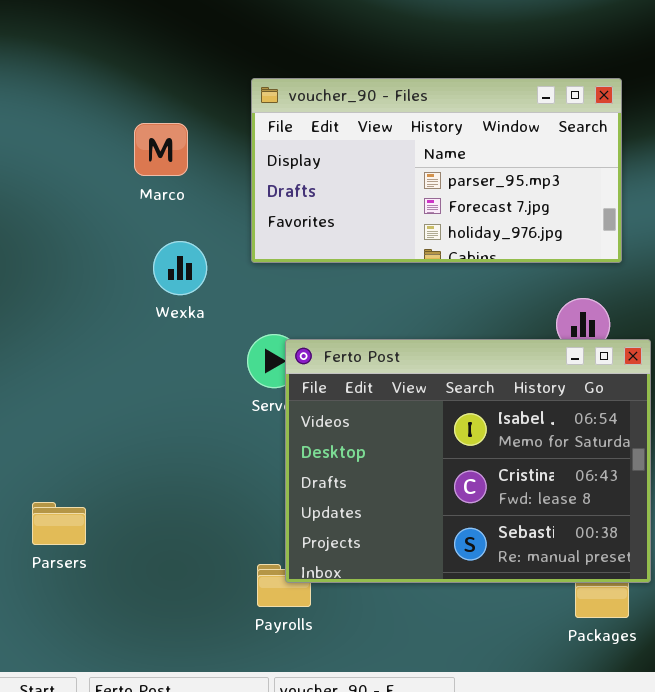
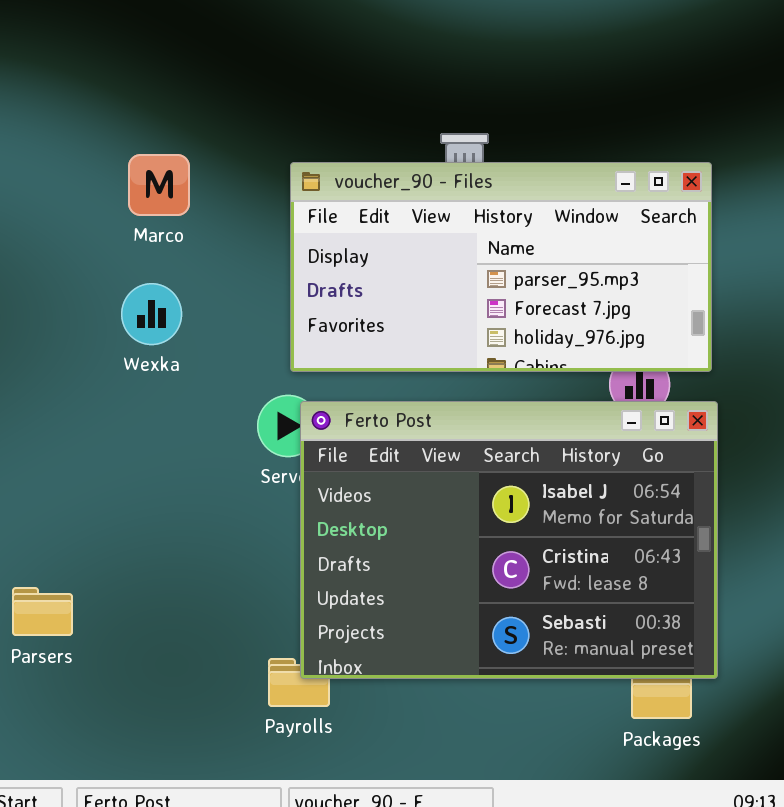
voucher_90 - Files: [251,78,622,263] -> [290,162,712,372], moved
Wexka: [153,241,207,295] -> [121,283,182,345], moved

